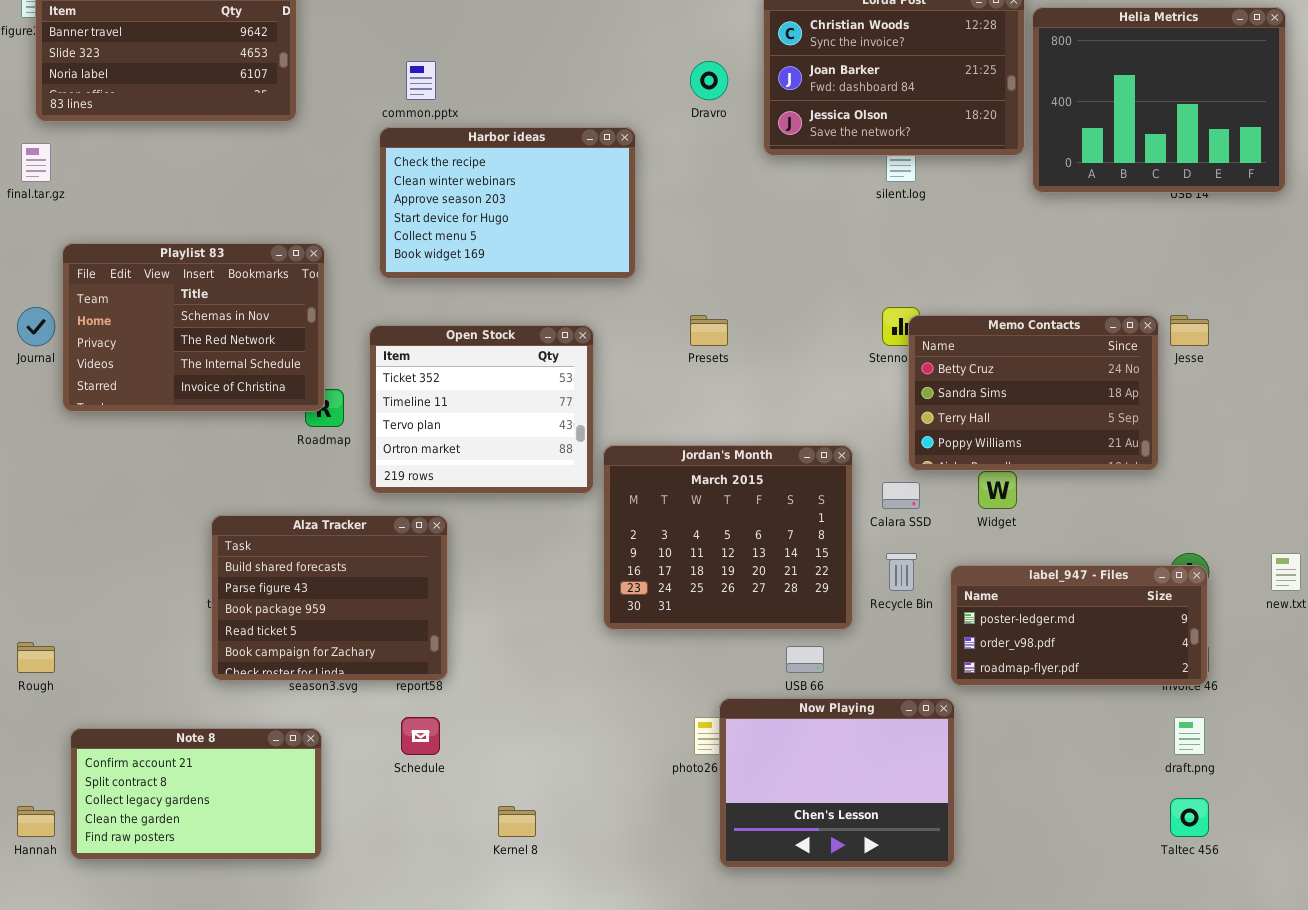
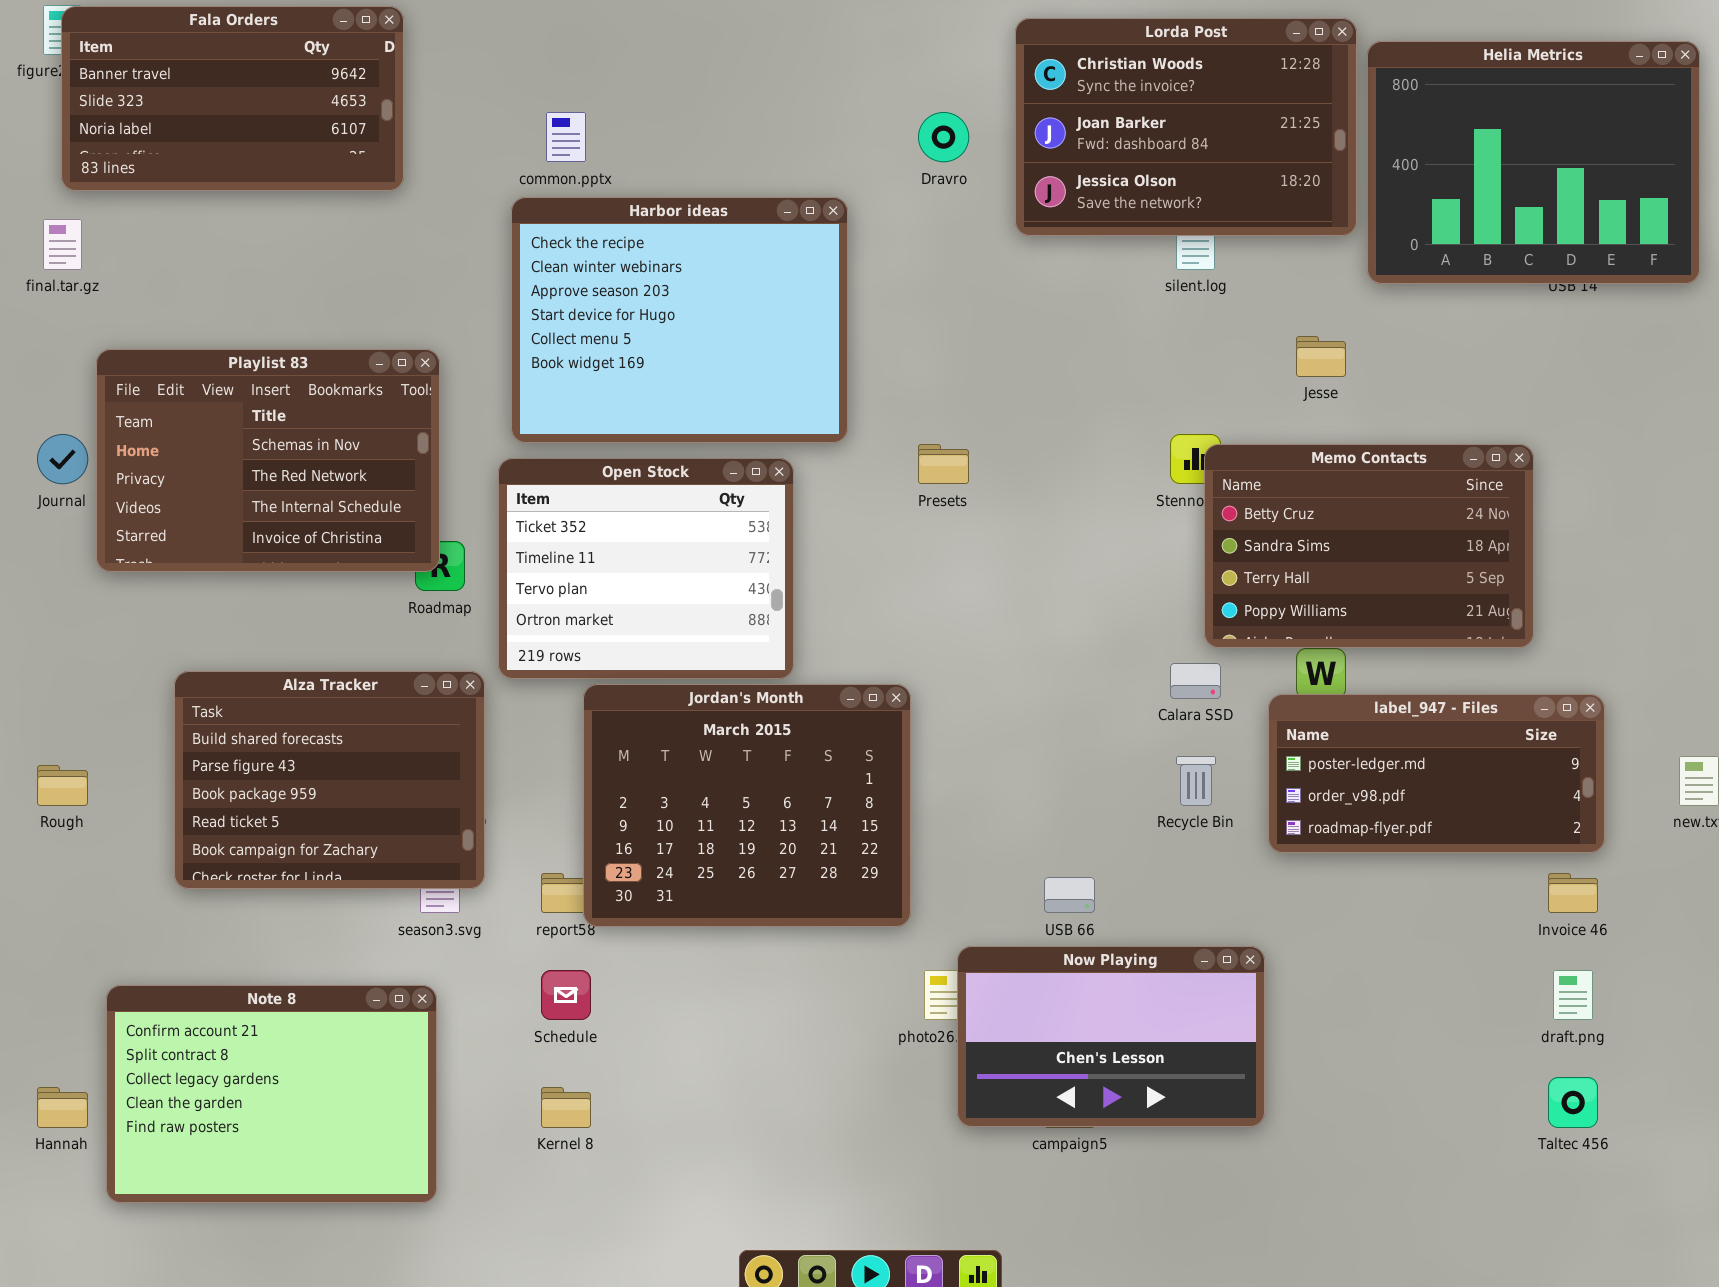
Harbor ideas: [379,127,636,279] -> [511,197,848,443], resized
Jesse: [1170,315,1209,346] -> [1296,336,1346,377], moved
Jordan's Month: [603,445,853,630] -> [583,684,911,927], moved
Alza Tracker: [211,515,448,681] -> [174,671,485,889], moved
label_947 - Files: [950,565,1208,686] -> [1268,694,1605,853], moved
Rough: [17,642,55,673] -> [37,765,88,806], moved
Now Playing: [719,698,955,868] -> [957,946,1265,1127], resized
Note 8: [70,728,322,860] -> [106,985,437,1203], resized
Kernel 8: [498,806,536,837] -> [541,1087,591,1128], moved

